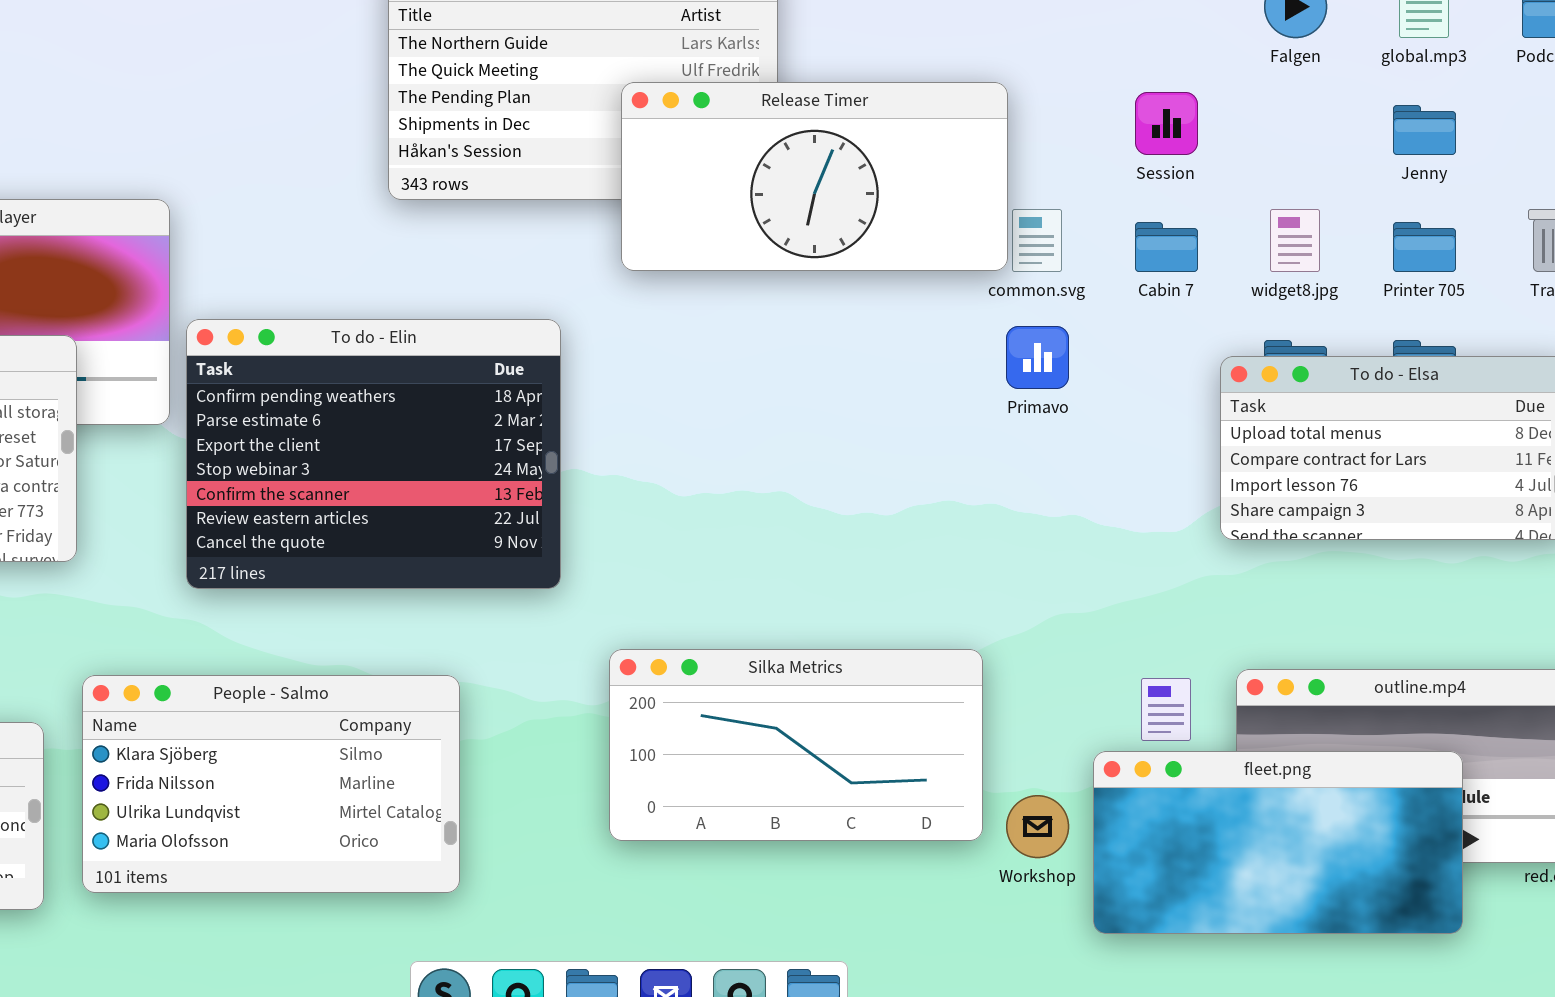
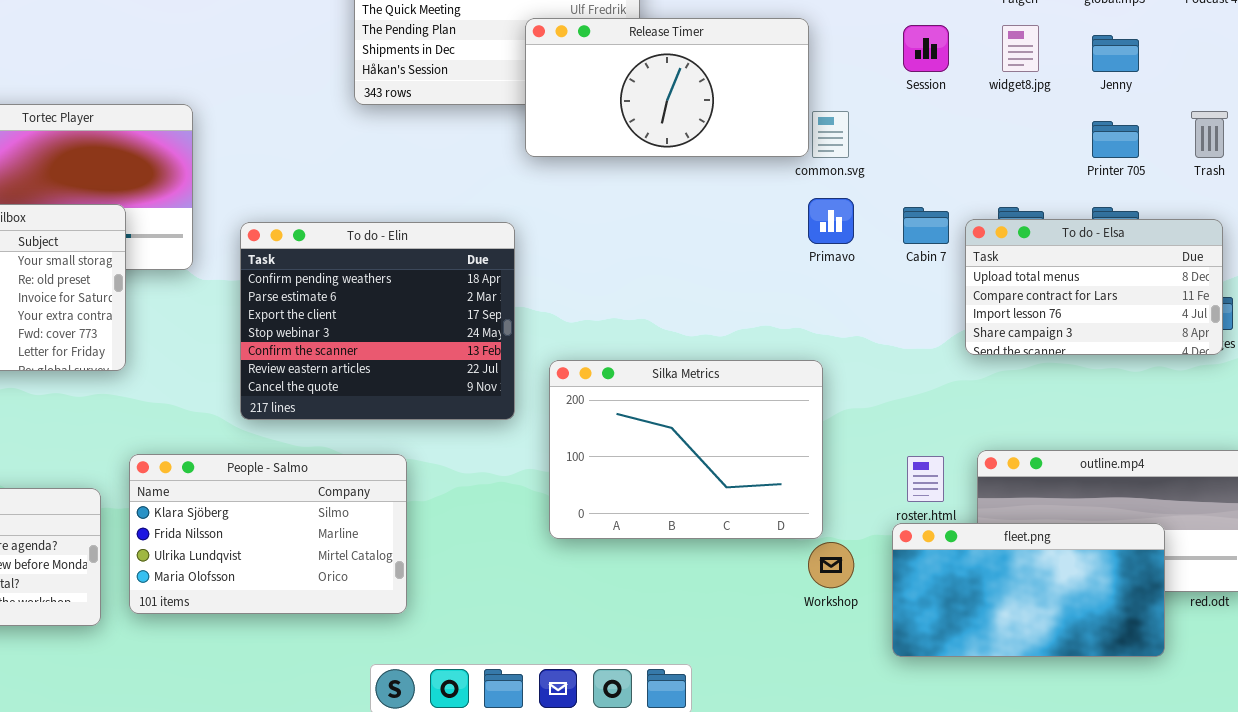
widget8.jpg: [1270,209,1320,272] -> [1002,25,1039,72], moved
Cabin 7: [1135,222,1198,272] -> [903,207,949,244], moved
To do - Elin: [186,319,561,589] -> [240,222,515,420], moved
Silka Metrics: [609,649,983,841] -> [549,360,823,539], moved, resized
fleet.png: [1093,751,1463,934] -> [892,523,1165,657], moved

